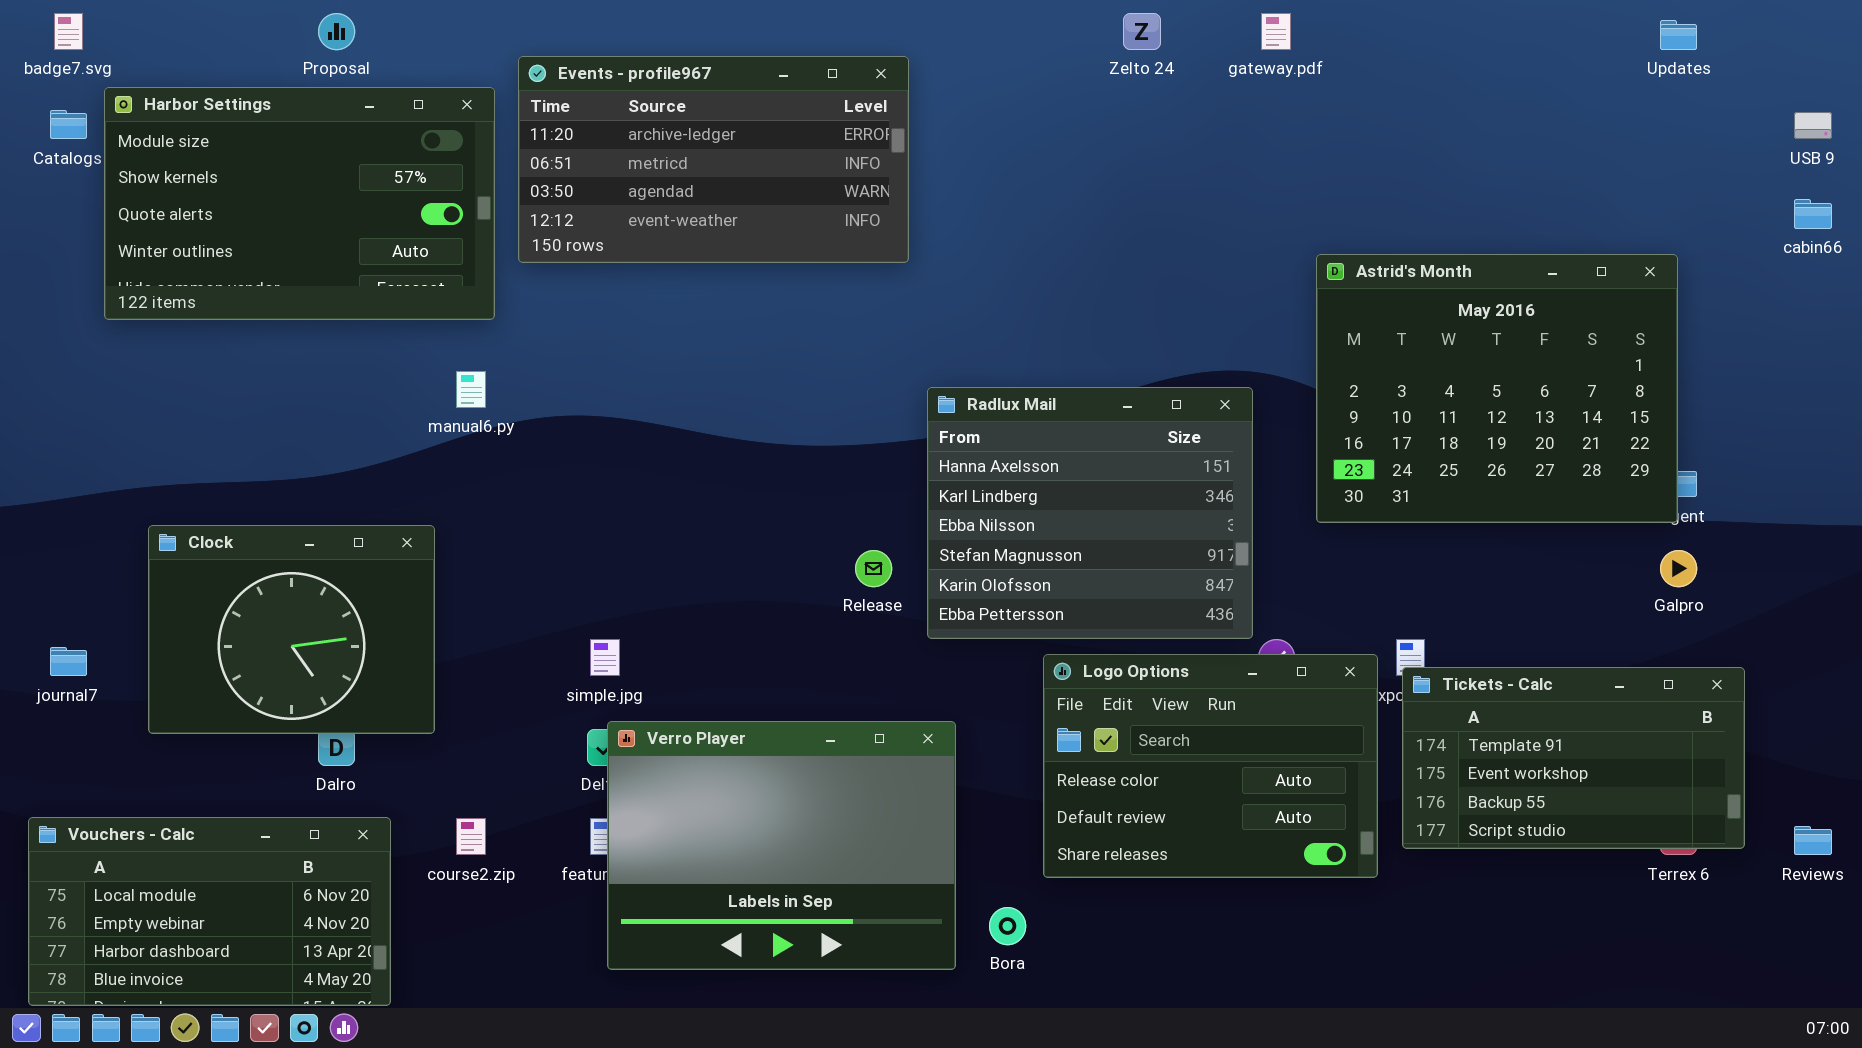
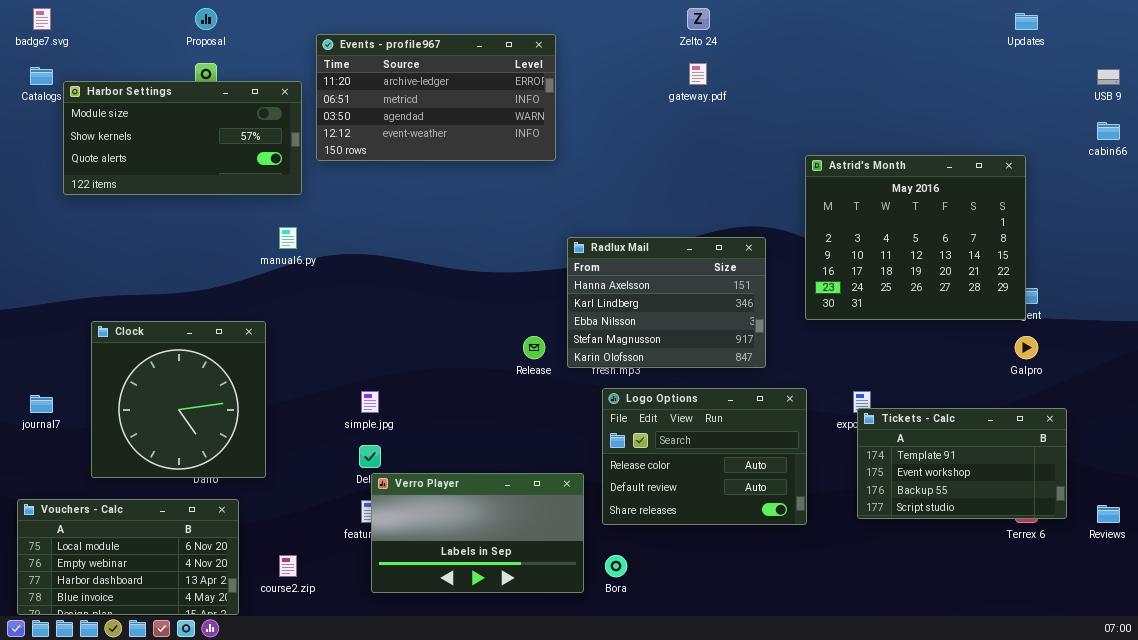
gateway.pdf: [1261,13,1291,50] -> [689,63,707,85], moved
Harbor Settings: [104,87,495,320] -> [63,81,302,195], resized
Radlux Mail: [927,387,1253,639] -> [567,237,766,368], resized
Clock: [148,525,435,734] -> [91,321,266,478], resized
Logo Options: [1043,654,1378,878] -> [602,388,807,525], moved
Verro Player: [607,721,956,970] -> [371,473,584,593], resized
course2.zip: [456,818,486,855] -> [279,555,297,577], moved

